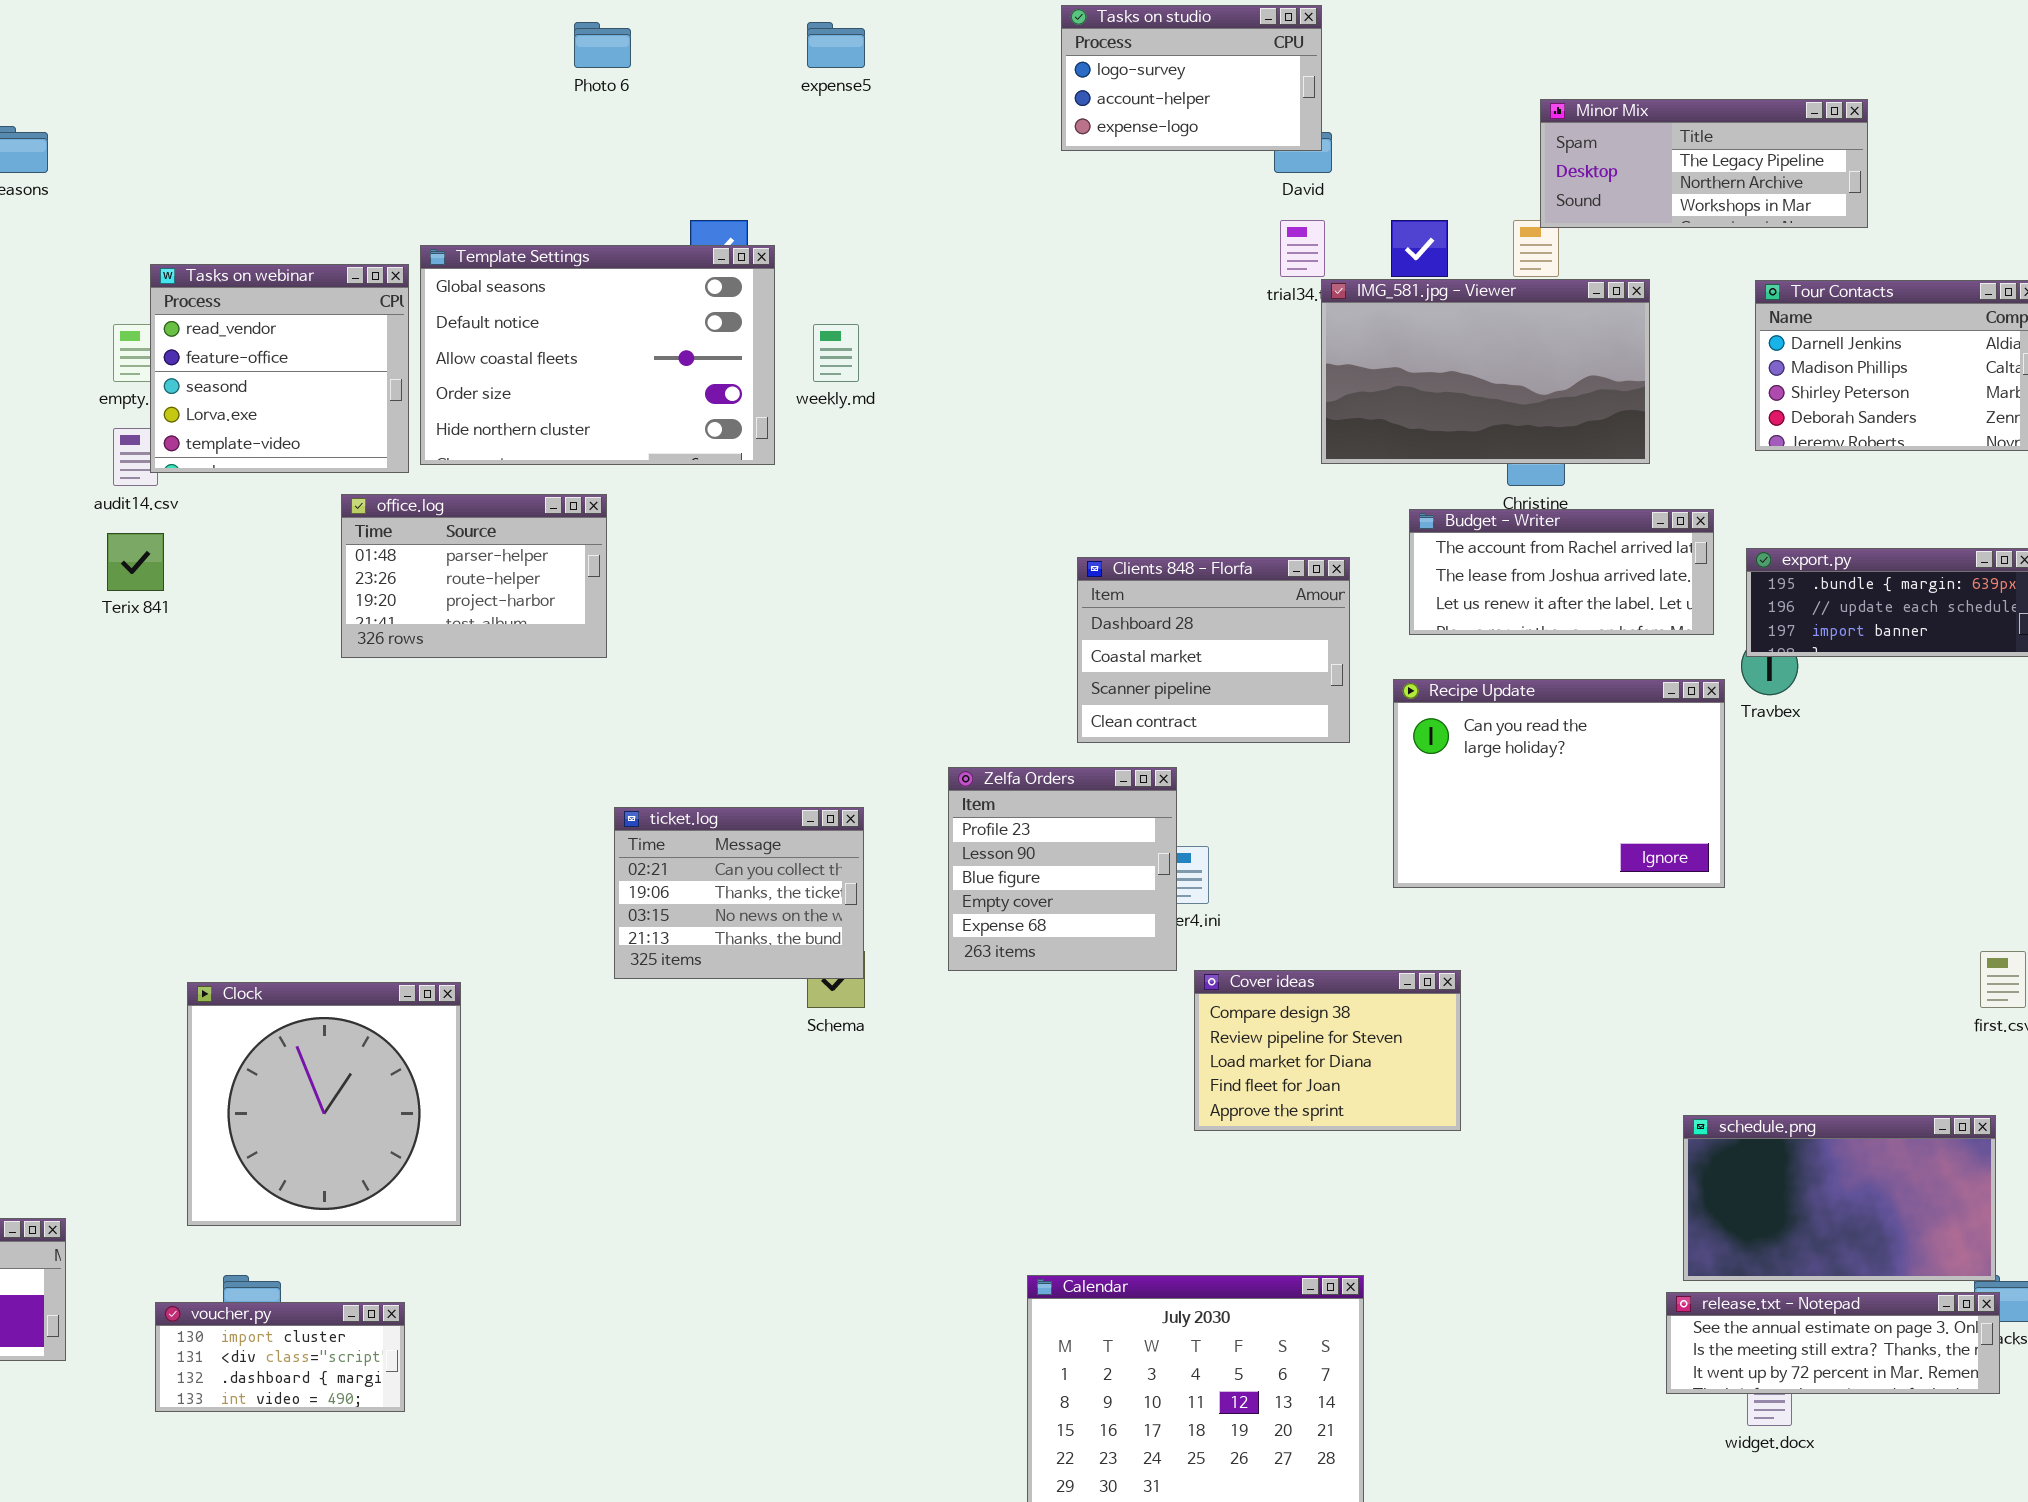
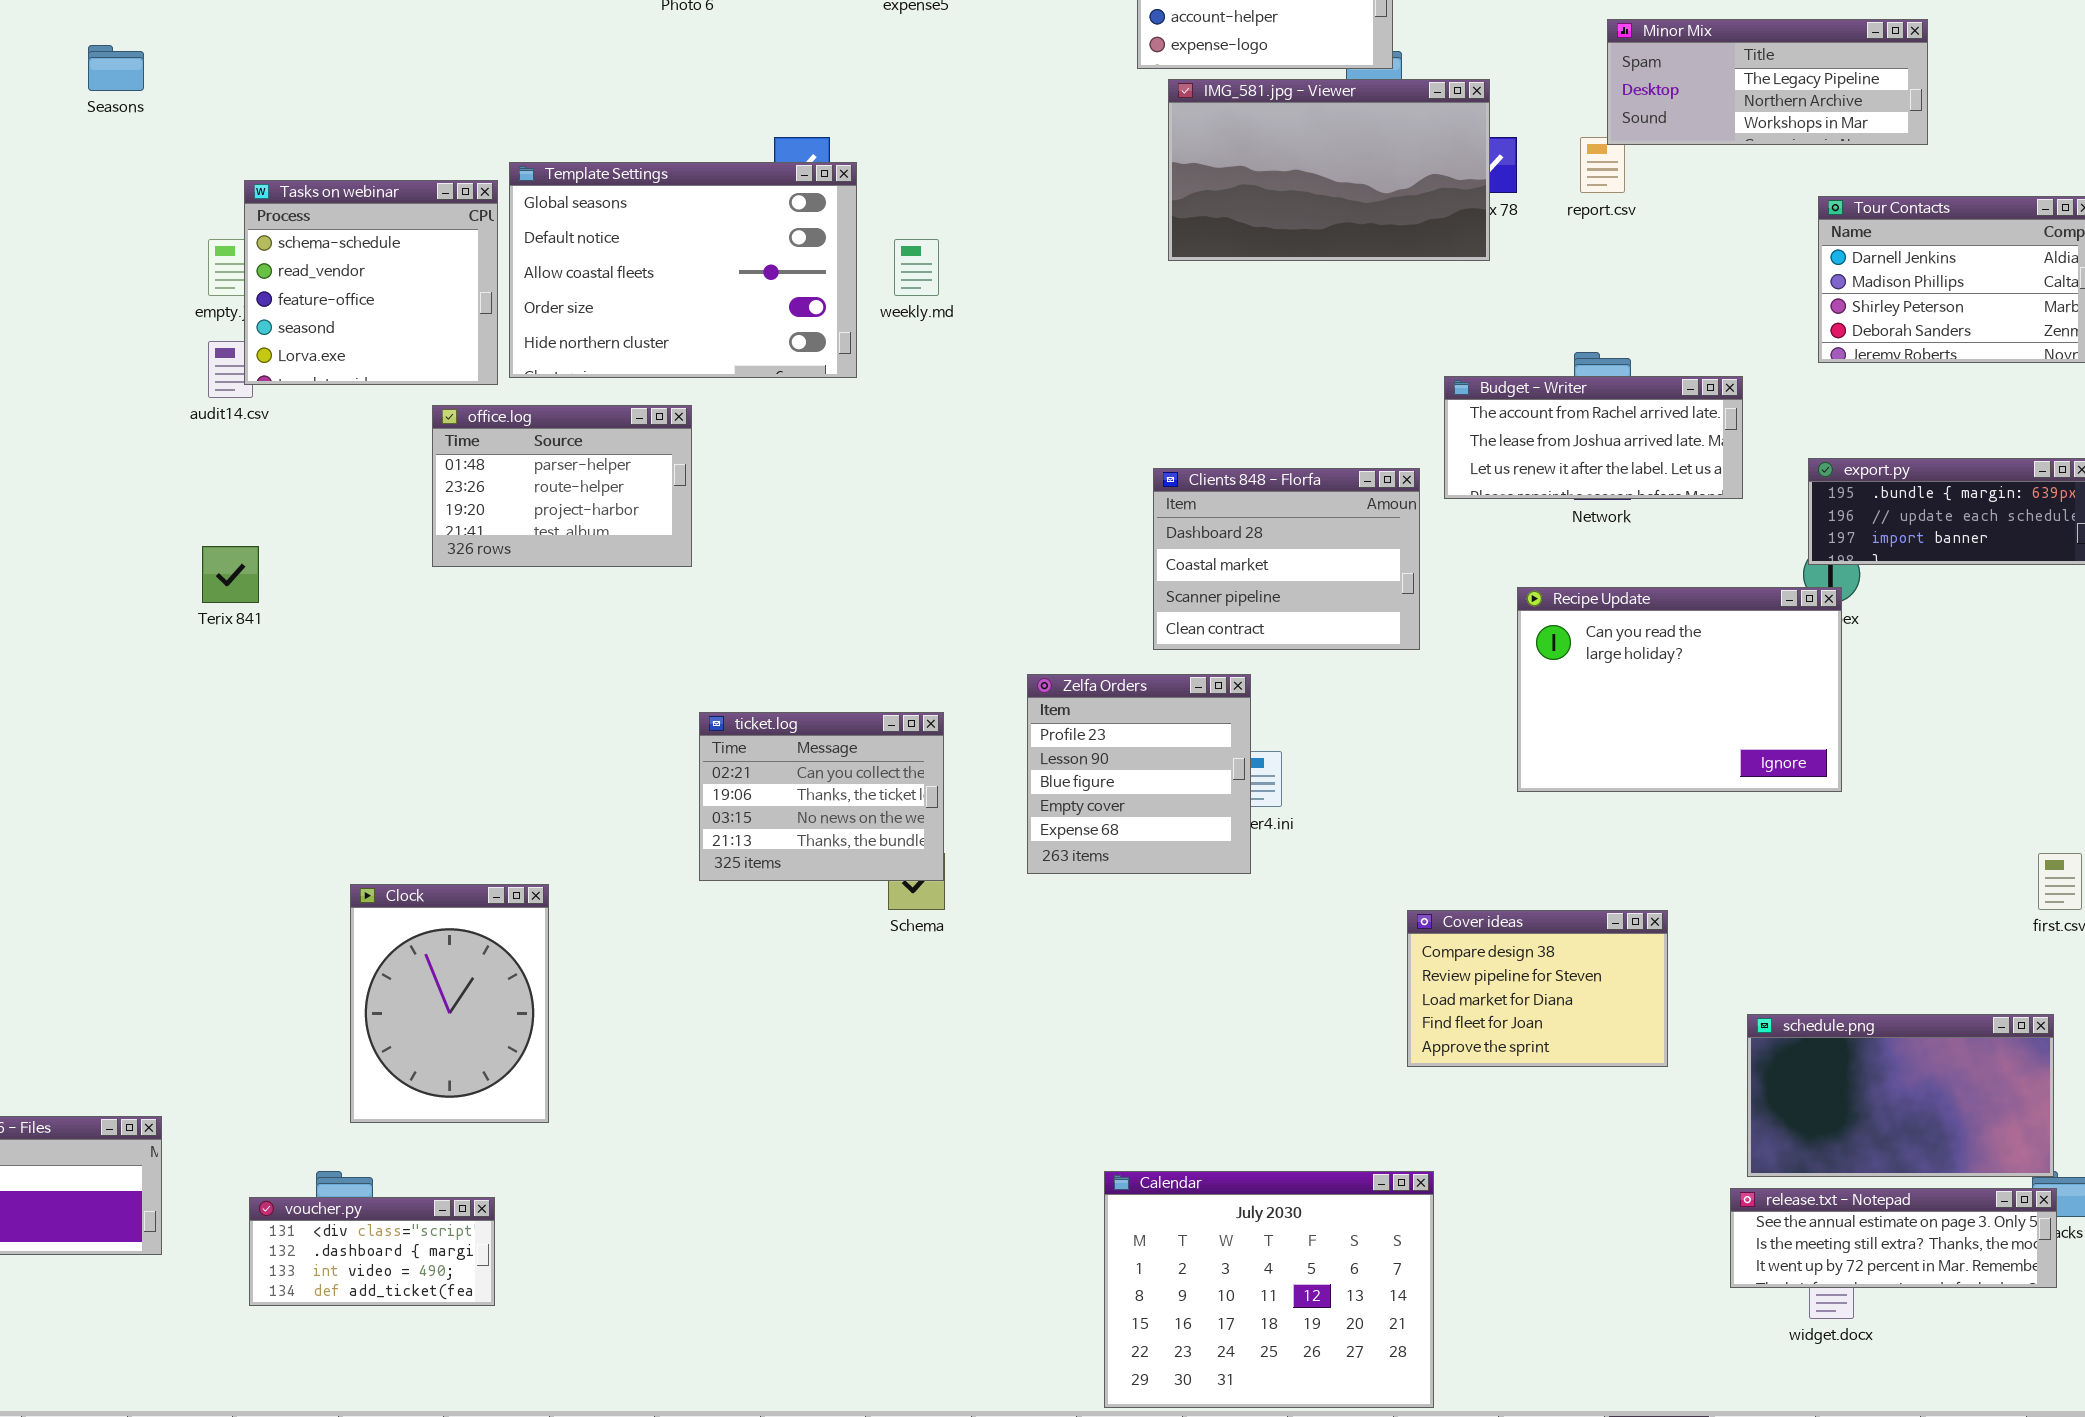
Tasks on webinar: [150,264,409,473] -> [244,180,498,385], scrolled up 1 row
IMG_581.jpg - Viewer: [1321,279,1650,464] -> [1168,79,1490,261], moved
Budget - Writer: [1409,509,1714,635] -> [1444,376,1743,499], moved
Terix 841: [107,533,164,591] -> [202,546,259,603], moved
Recipe Update: [1393,679,1725,888] -> [1517,587,1842,792], moved
Cover ideas: [1194,970,1461,1131] -> [1407,910,1668,1067], moved
Clock: [187,982,461,1226] -> [350,884,549,1123], resized
voucher.py: [155,1302,405,1412] -> [249,1197,495,1306], scrolled down 1 row

